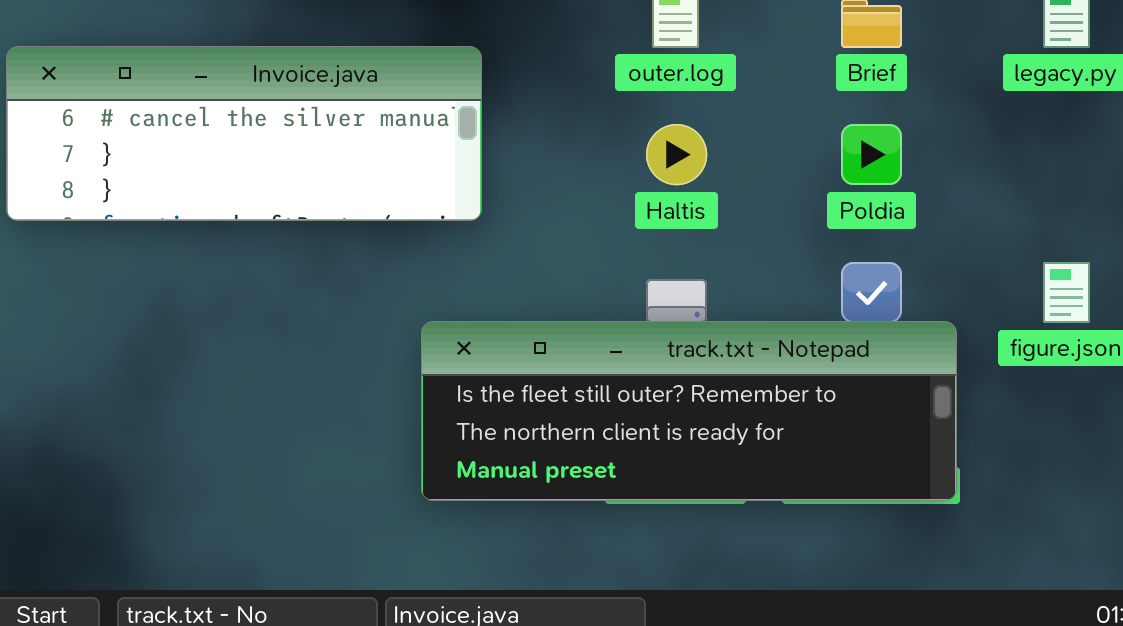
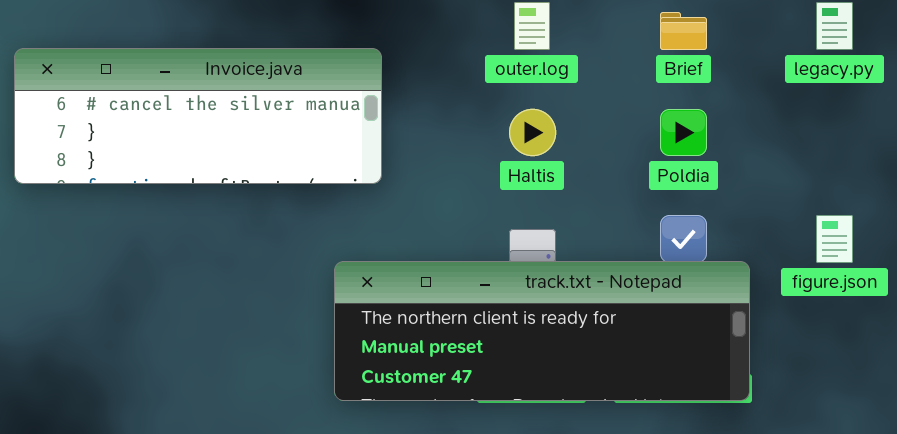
track.txt - Notepad: [421,321,957,501] -> [334,261,750,401], scrolled down 1 row

